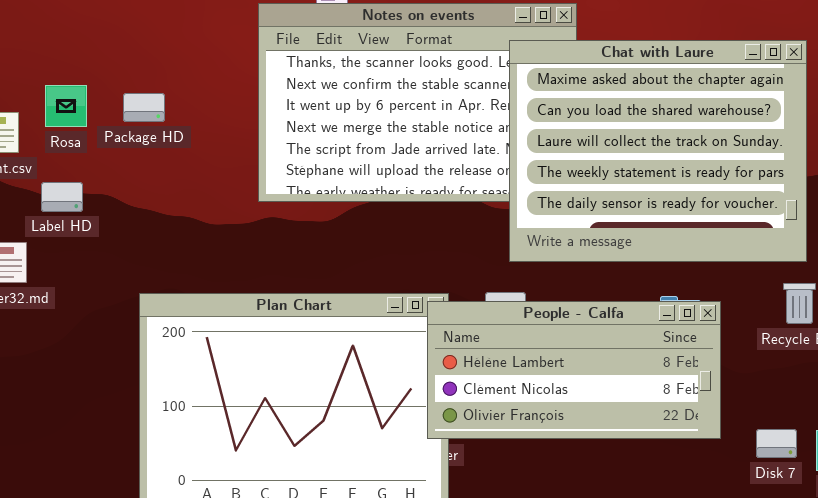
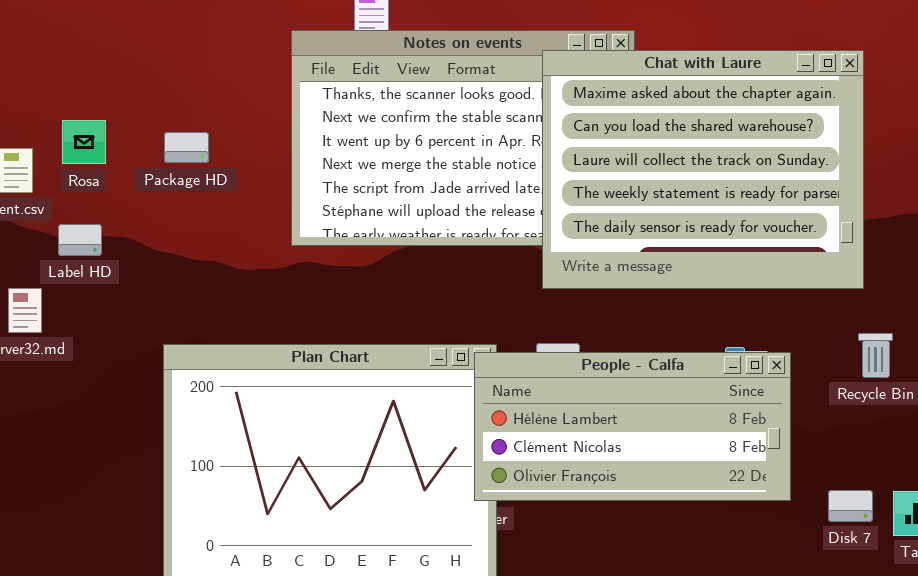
Chat with Laure: [509,40,807,262] -> [542,50,864,289], moved
Package HD: [123,93,165,122] -> [164,132,209,163], moved

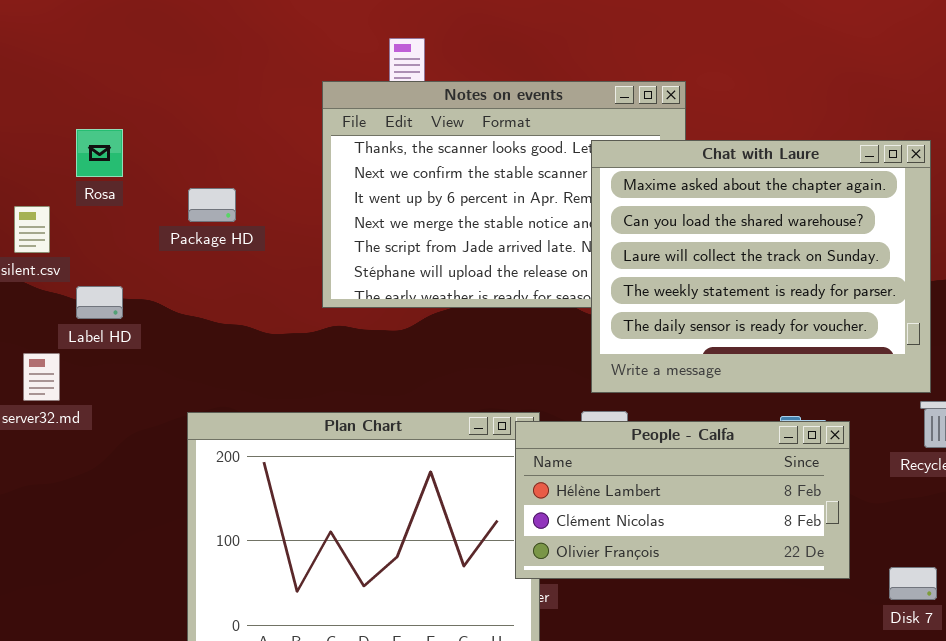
Chat with Laure: [542,50,864,289] -> [591,140,931,393], moved
Rosa: [62,120,106,164] -> [76,129,123,177], moved

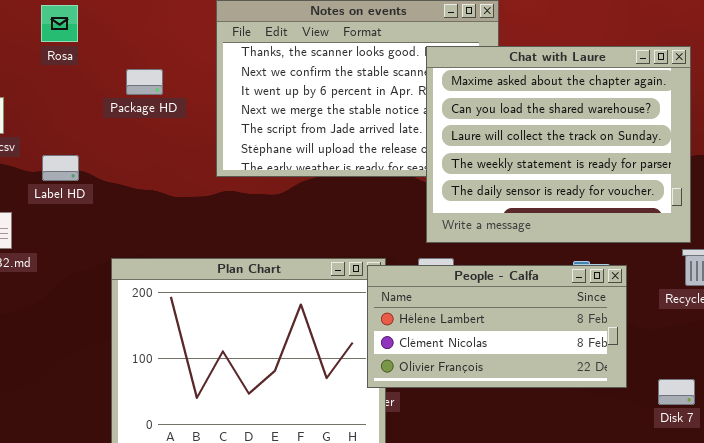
Rosa: [76,129,123,177] -> [41,5,78,42], moved
Package HD: [188,188,236,222] -> [126,69,163,95], moved
Label HD: [76,286,123,319] -> [42,155,79,181], moved

